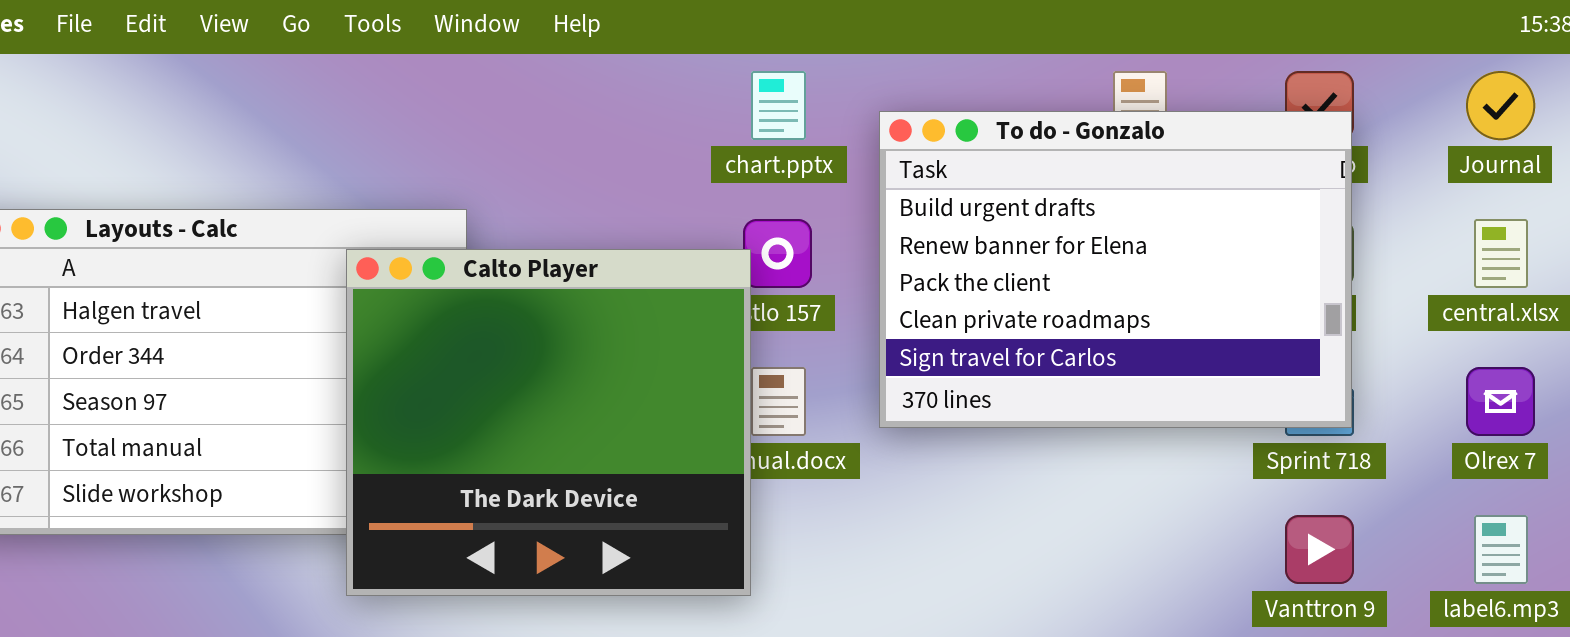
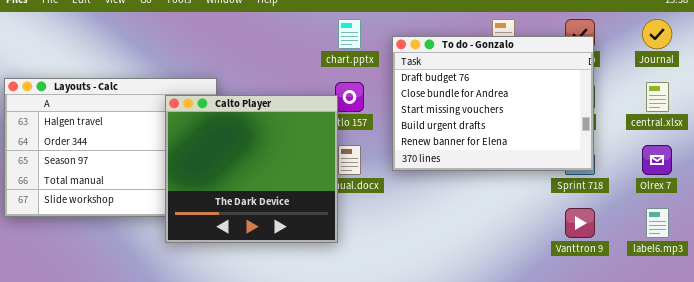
To do - Gonzalo: [879,111,1352,428] -> [392,36,594,171], scrolled up 3 rows

